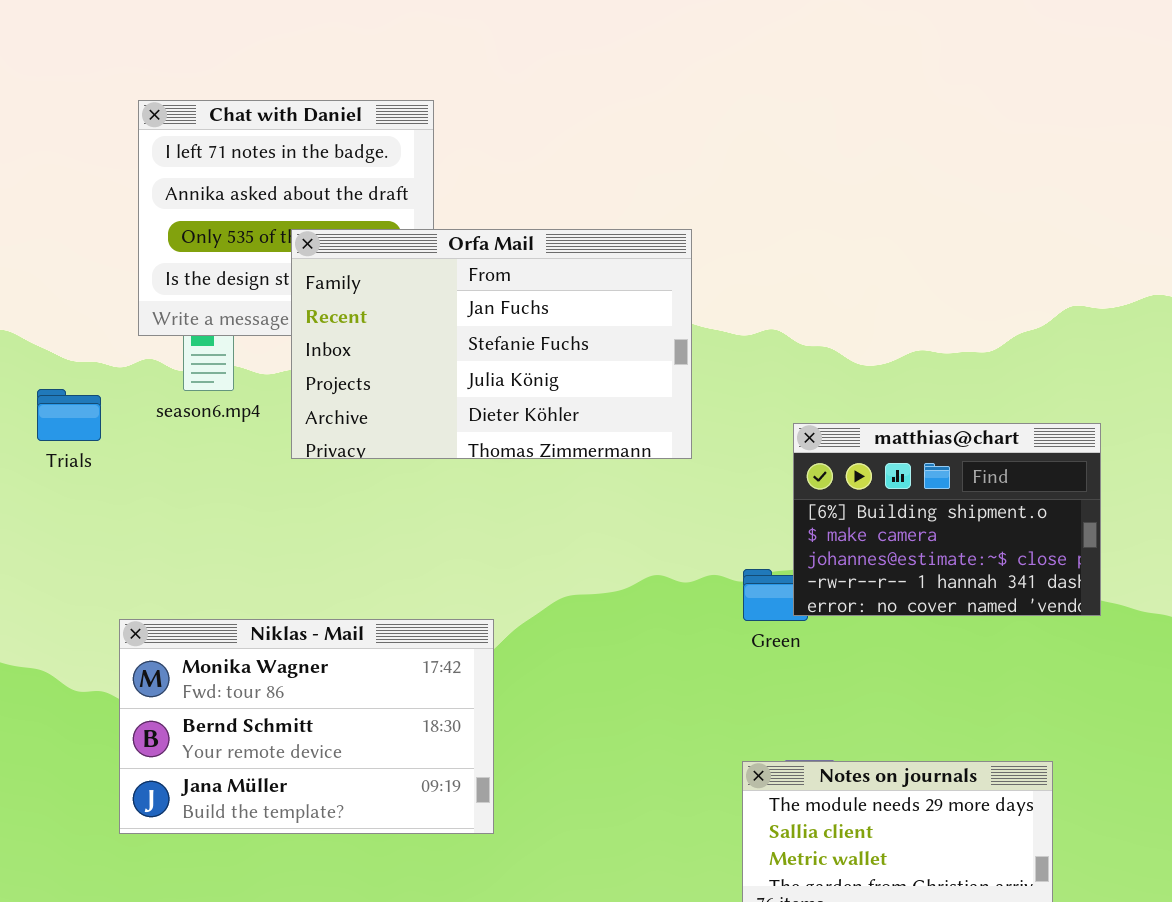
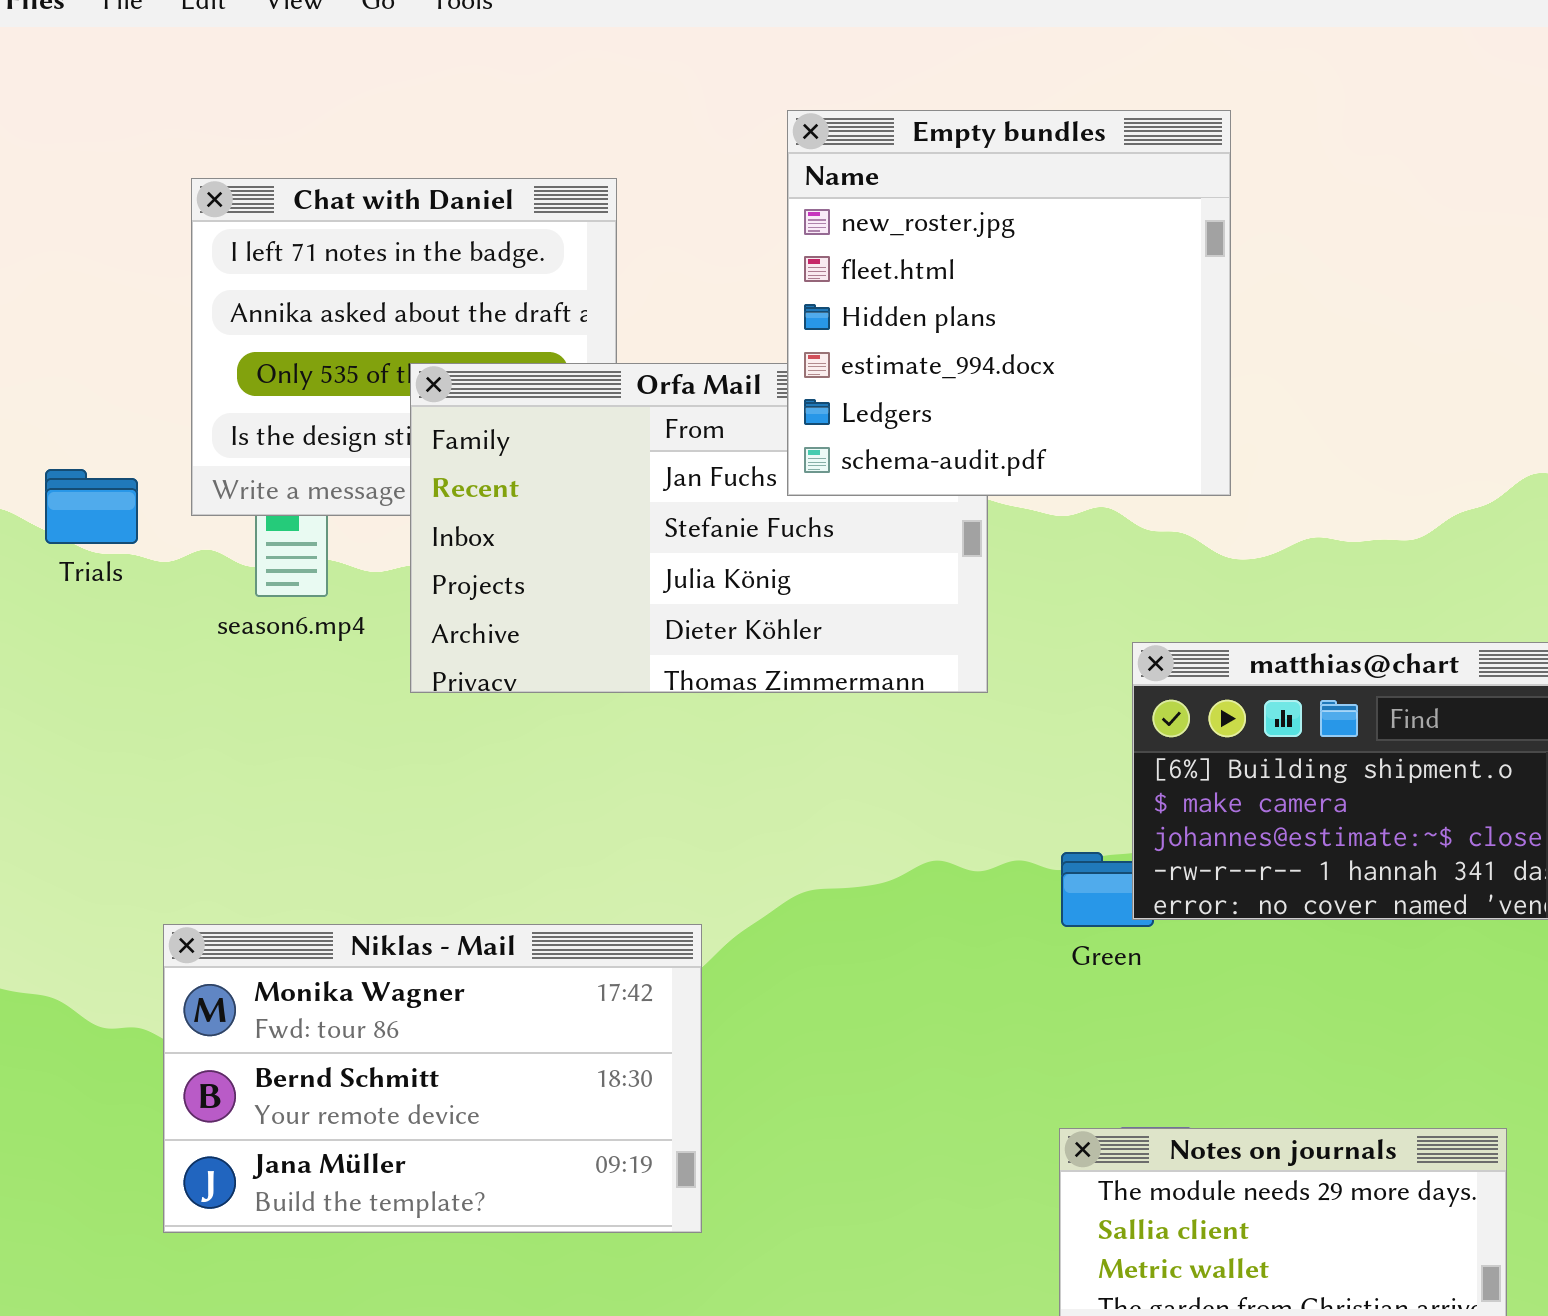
Empty bundles: none -> [787,110,1231,496], opened
Trials: [37,389,101,441] -> [45,469,138,544], moved

